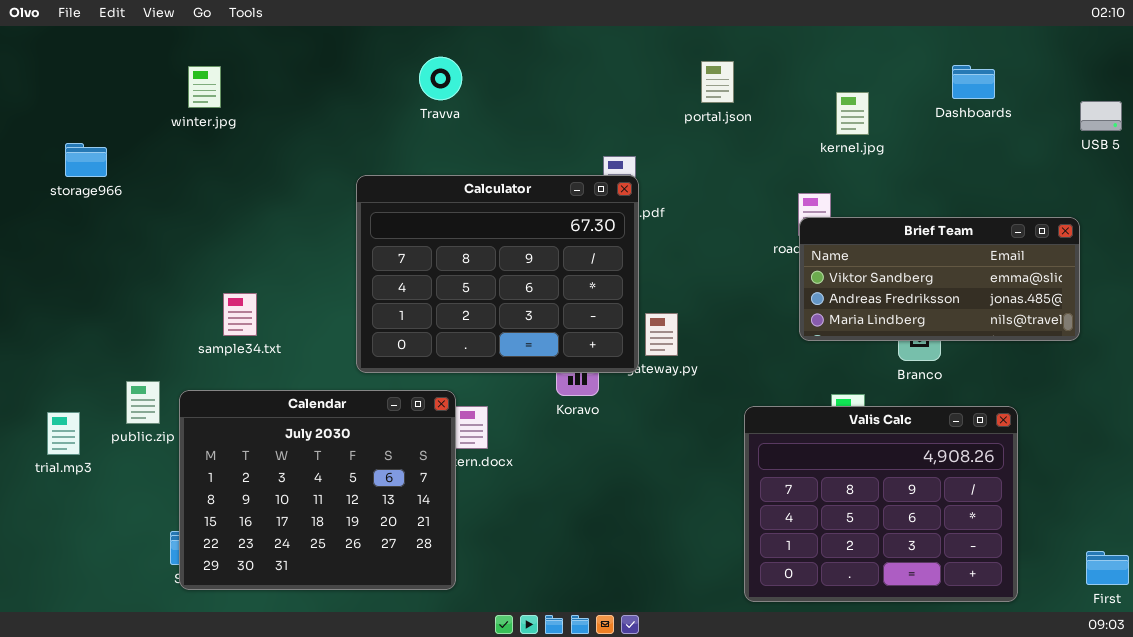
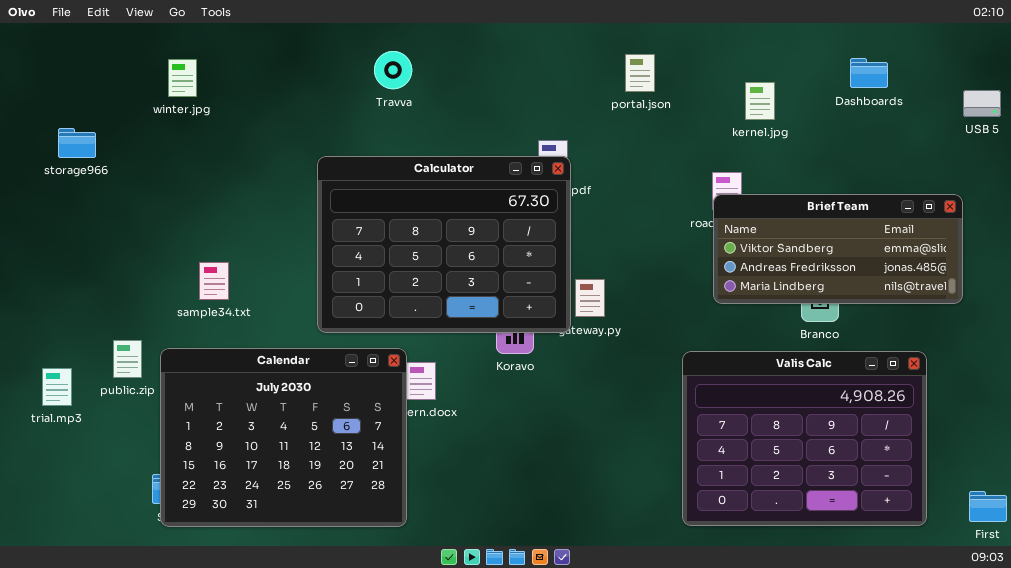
Valis Calc: [744,406,1018,602] -> [682,351,927,526], moved

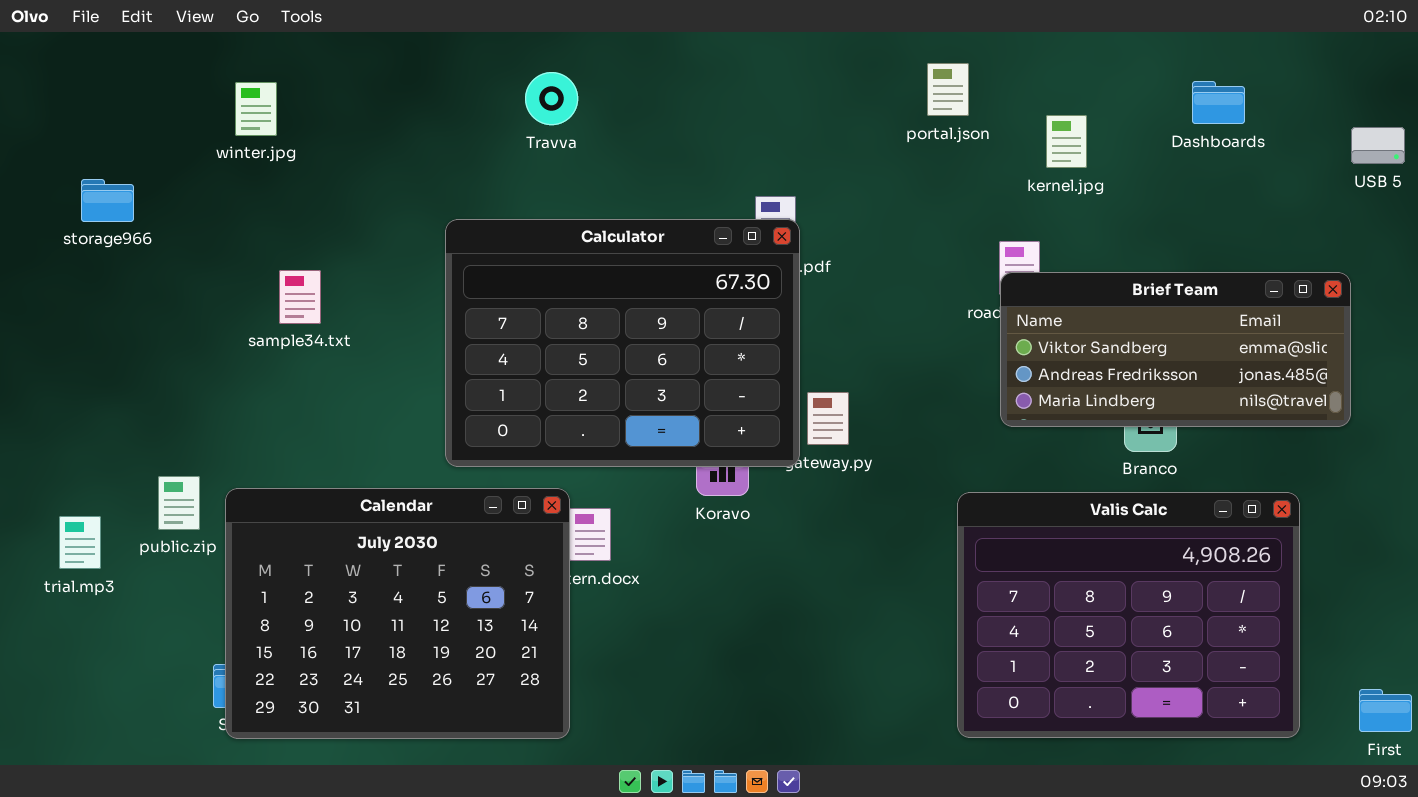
portal.json: [625,54,655,92] -> [927,63,969,116], moved
sample34.txt: [199,262,229,300] -> [279,270,321,324], moved

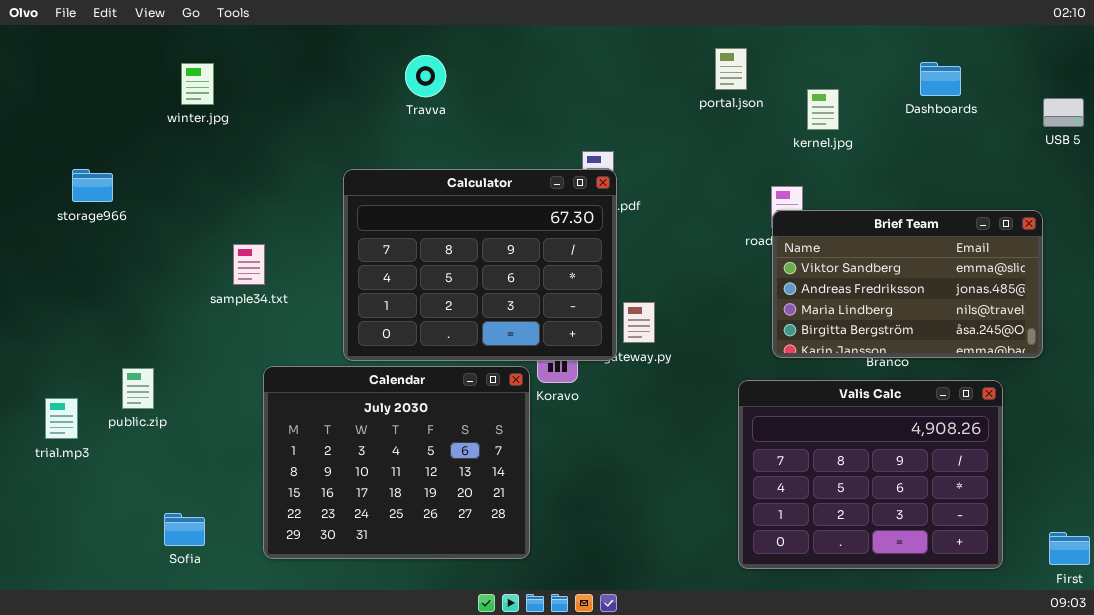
storage966: [81,179,134,222] -> [72,169,113,202], moved
sample34.txt: [279,270,321,324] -> [233,244,265,285], moved
Brief Team: [1000,272,1351,427] -> [772,210,1043,358], resized
Calendar: [225,488,570,739] -> [263,366,530,559], moved

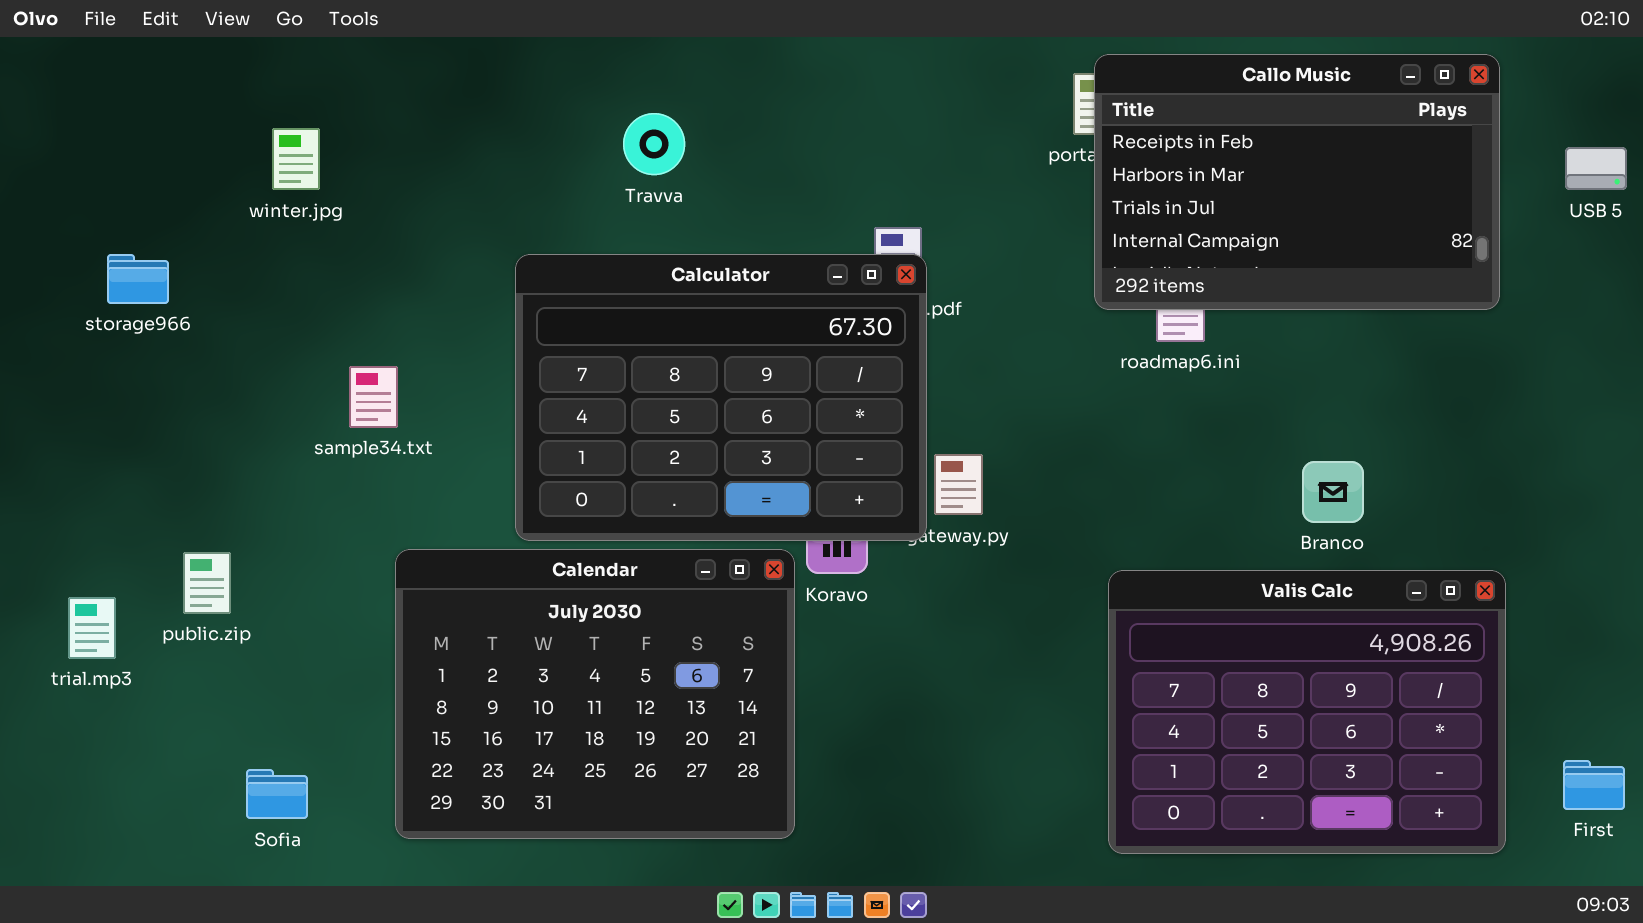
Callo Music: none -> [1094,54,1500,310], opened
Travva: [405,55,446,97] -> [623,113,685,175], moved
winter.jpg: [181,63,214,105] -> [272,128,320,190], moved
Brief Team: [772,210,1043,358] -> none, closed
First: [1049,532,1090,565] -> [1563,760,1625,810], moved

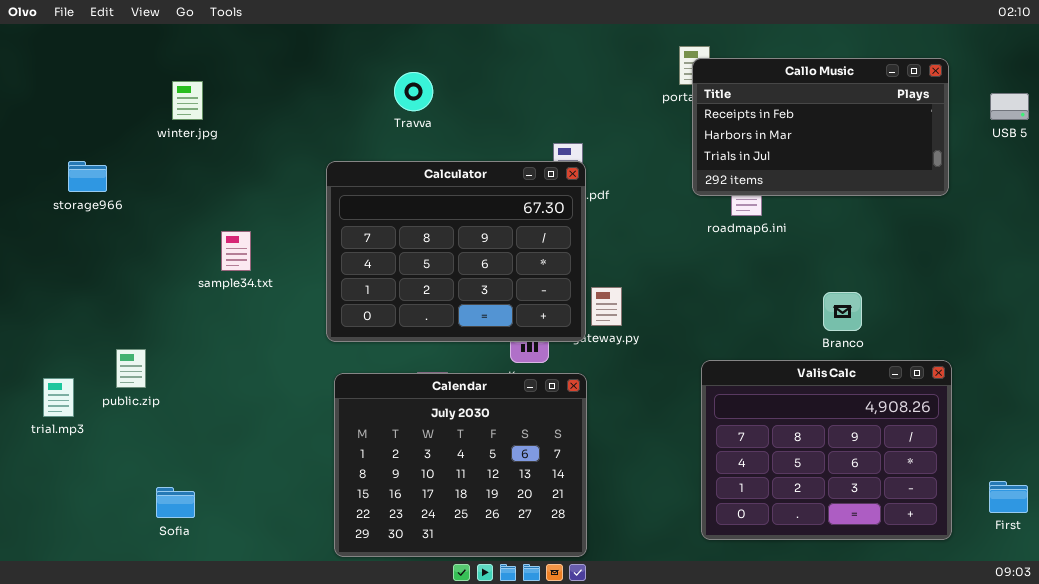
Callo Music: [1094,54,1500,310] -> [692,58,949,196], resized
Calendar: [395,549,795,839] -> [334,373,587,557], moved

